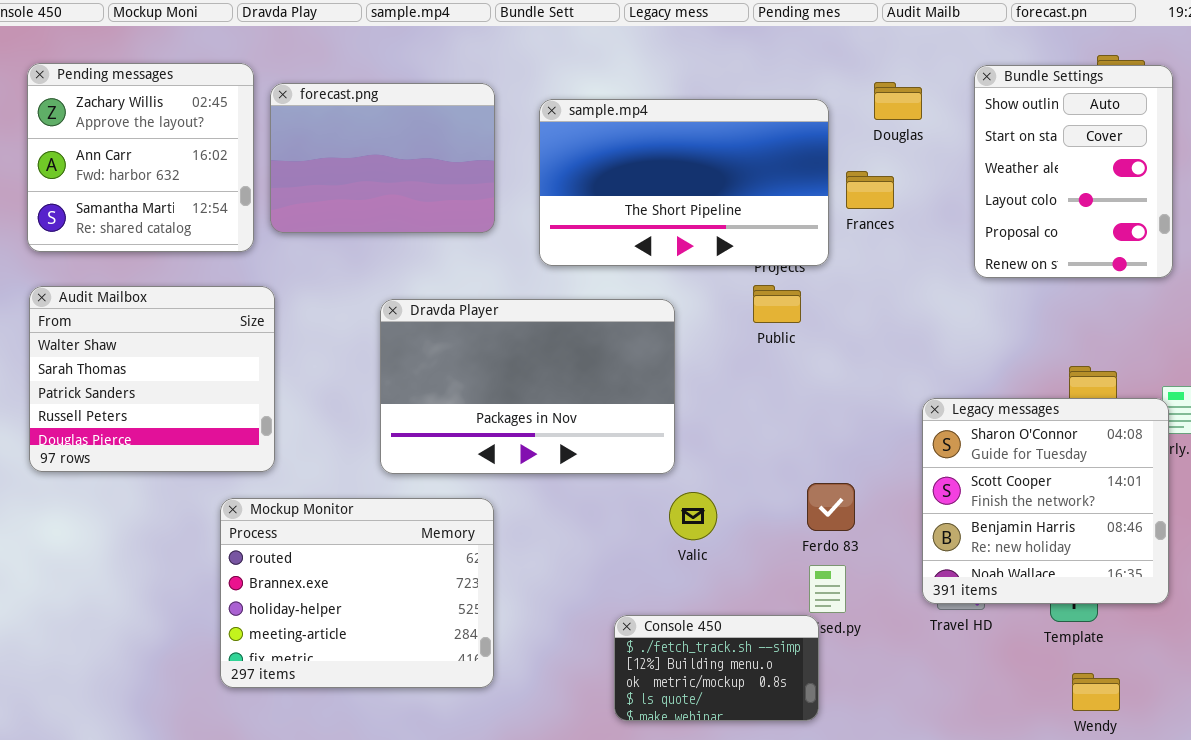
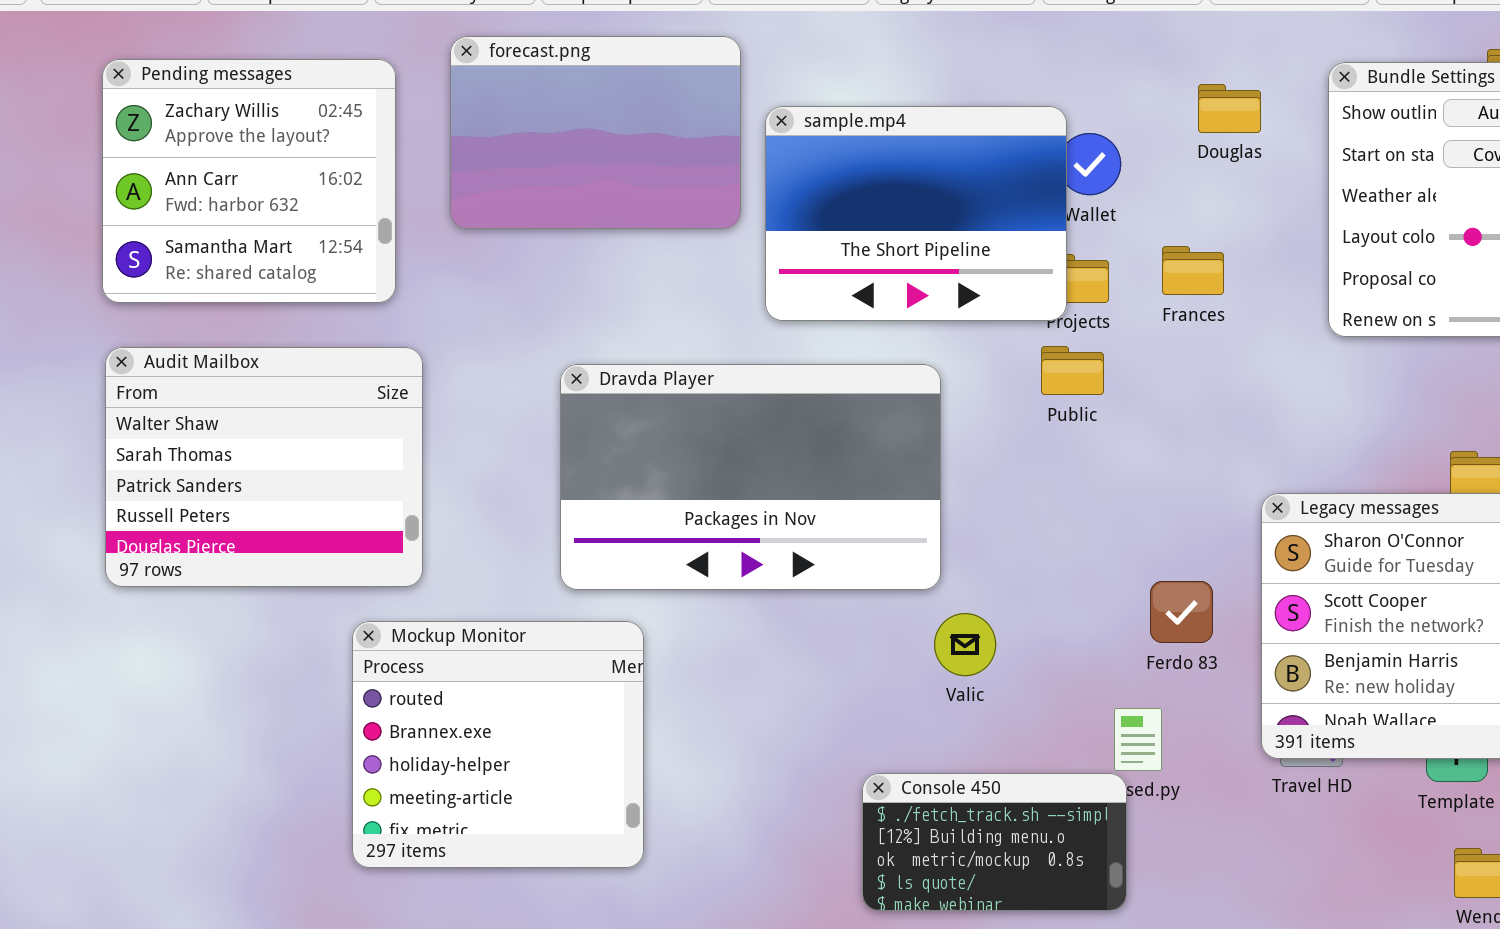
forecast.png: [270,83,495,233] -> [450,36,741,229], moved
sample.mp4: [539,99,829,266] -> [765,106,1067,321], resized
Frances: [846,171,894,209] -> [1162,246,1224,295], moved
Ferdo 83: [807,483,855,531] -> [1150,581,1213,643], moved
Mockup Monitor: [220,498,494,688] -> [352,621,644,868], resized

